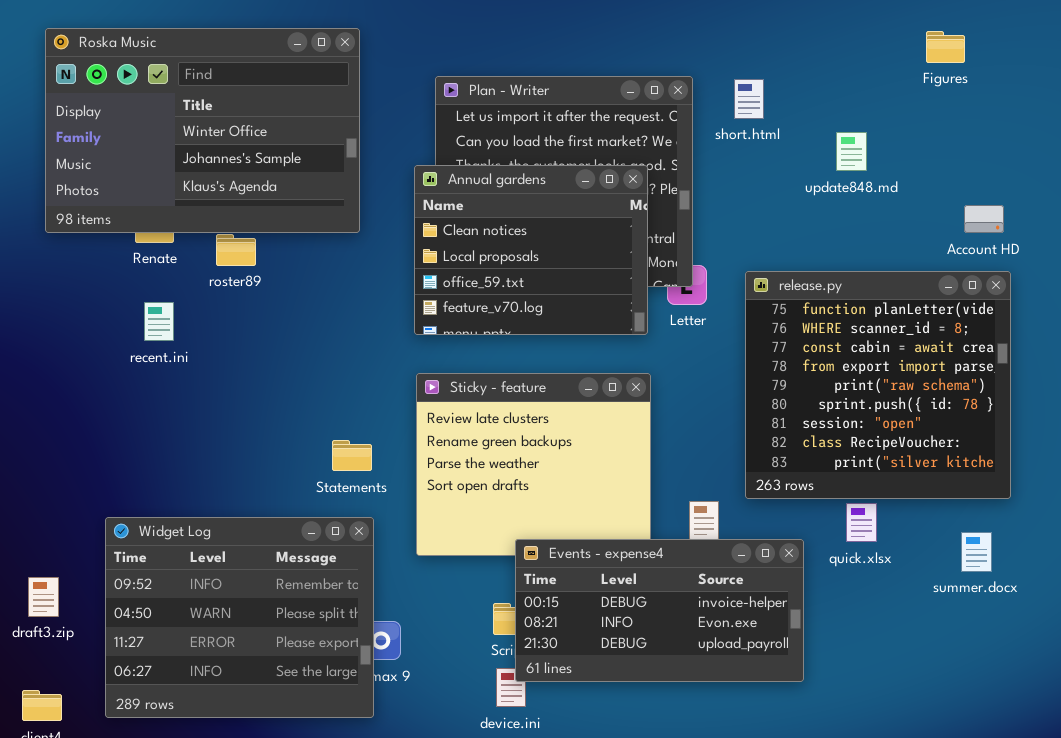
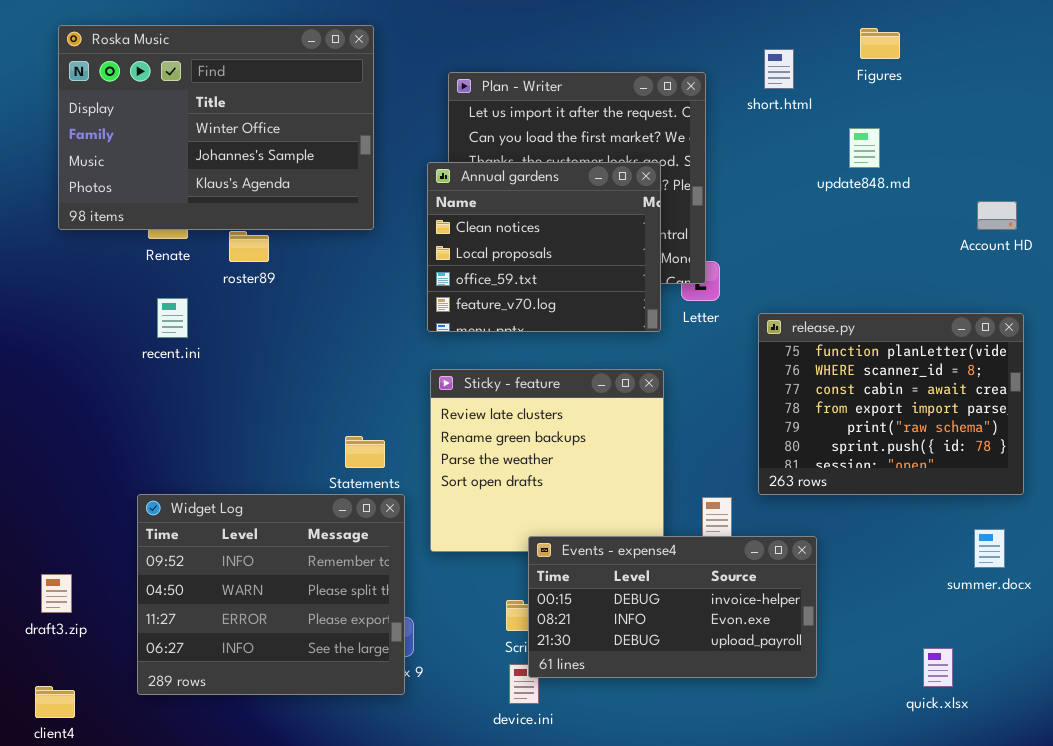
Figures: [926,31,965,63] -> [860,28,900,59], moved
short.html: [734,79,764,119] -> [764,49,794,89], moved
release.py: [745,271,1011,499] -> [758,313,1024,495], resized
quick.xlsx: [846,503,877,542] -> [923,648,953,687], moved
Widget Log: [105,517,374,718] -> [137,494,405,695], moved

